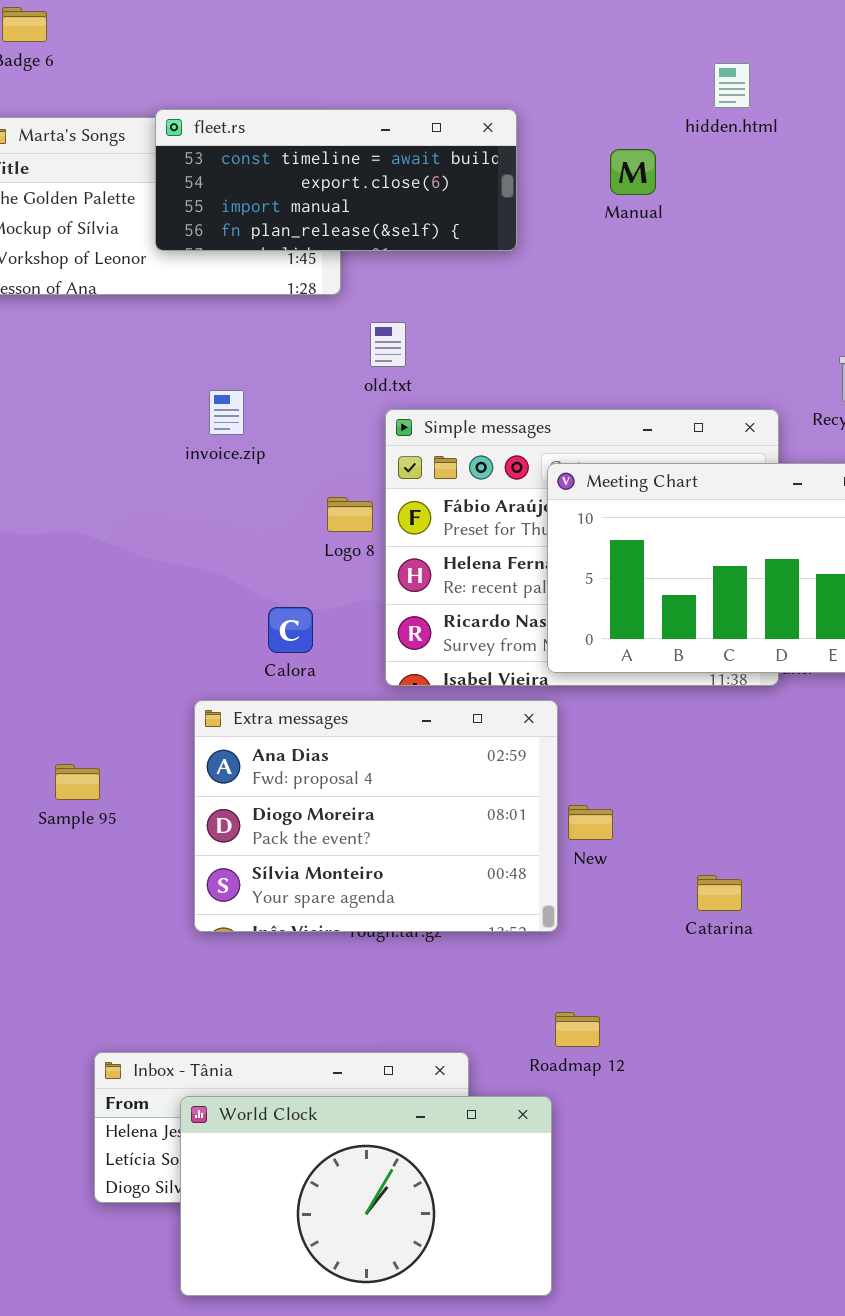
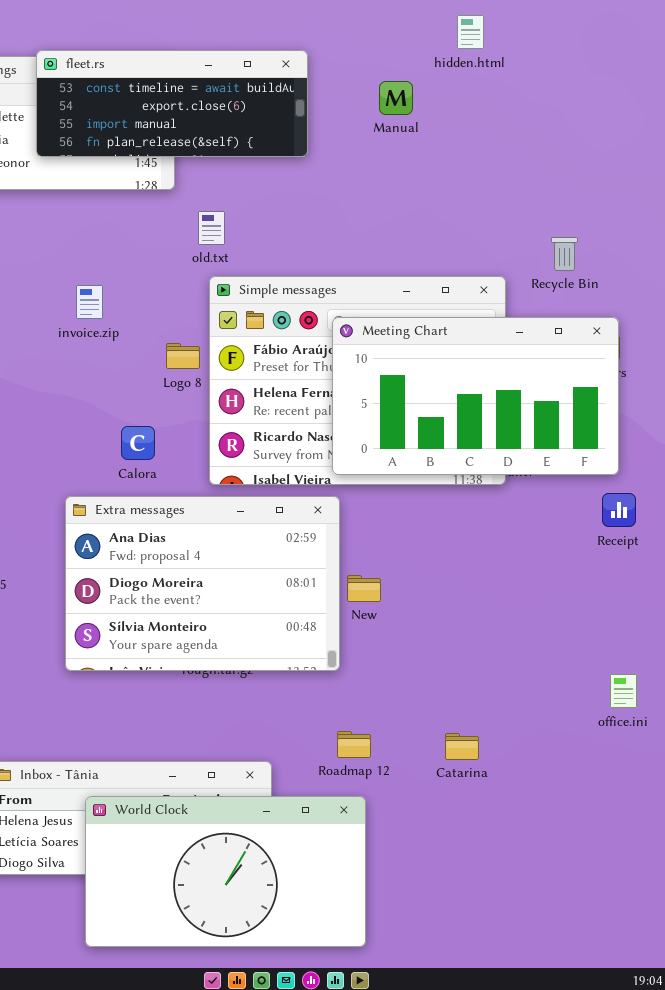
invoice.zip: [209,390,244,435] -> [76,285,103,319], moved
Catarina: [697,875,742,911] -> [445,733,479,760], moved
World Clock: [180,1096,552,1296] -> [85,796,366,947], moved

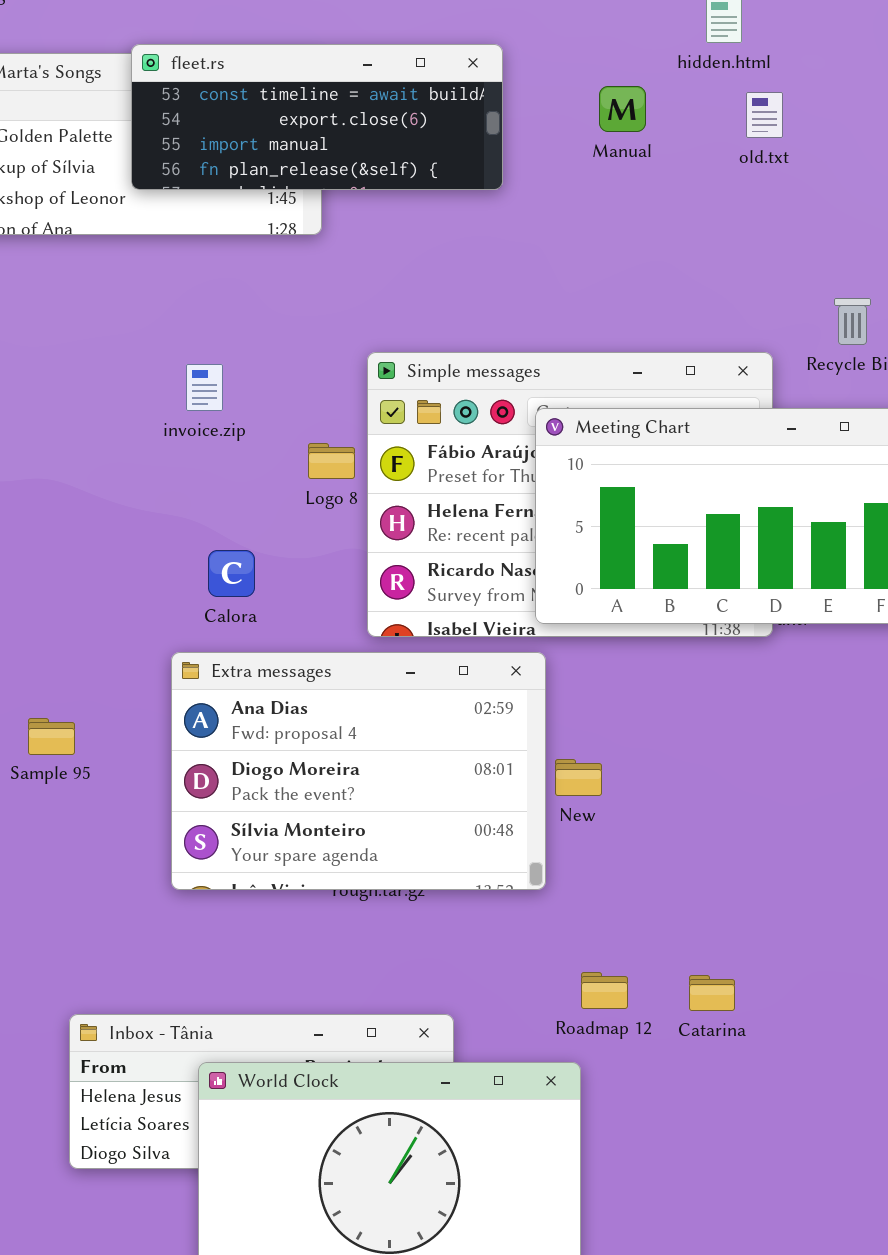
old.txt: [198,211,225,245] -> [746,92,783,138], moved
Calora: [121,426,155,460] -> [208,550,255,597], moved
Roadmap 12: [337,731,371,758] -> [581,972,628,1009], moved

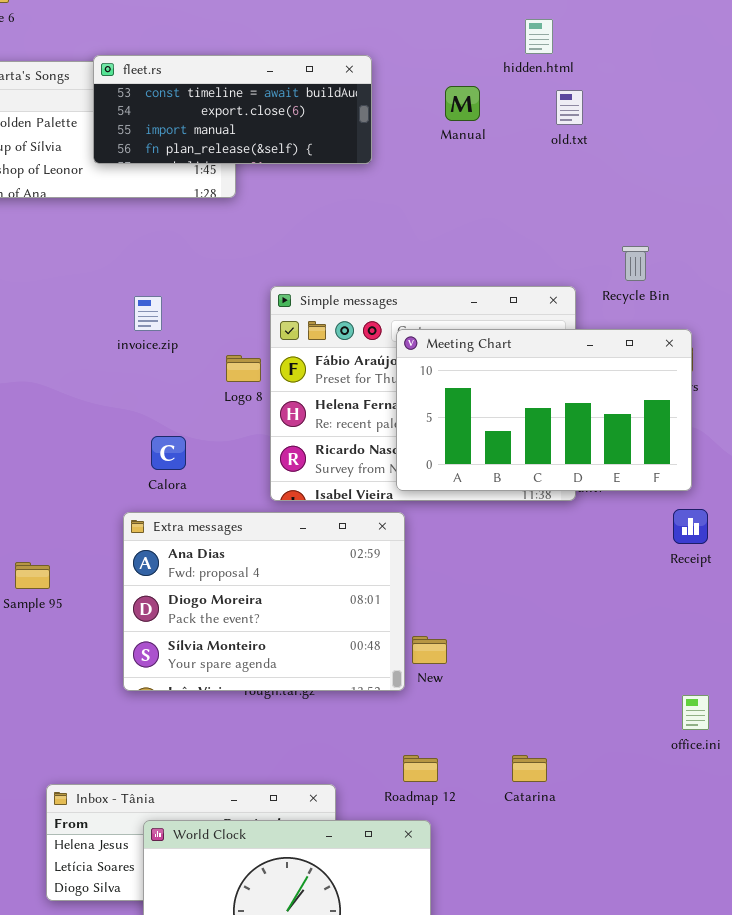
New: [555,759,602,796] -> [412,636,447,664], moved
Roadmap 12: [581,972,628,1009] -> [403,755,438,782], moved

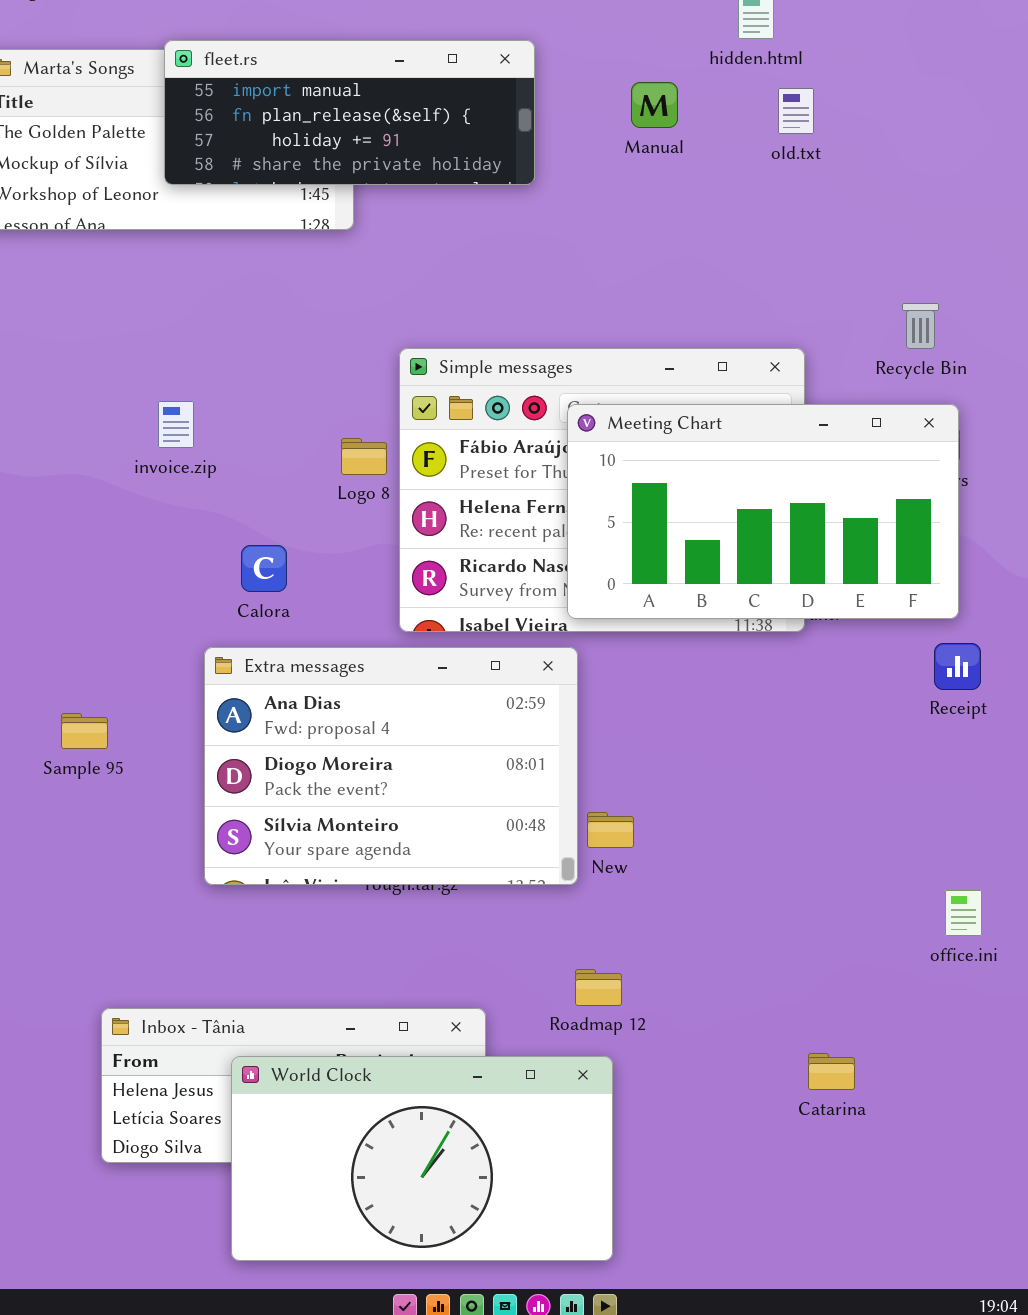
fleet.rs: [93,55,372,164] -> [164,40,535,185], scrolled down 2 rows
Recycle Bin: [622,246,649,281] -> [902,303,939,349], moved
invoice.zip: [134,296,162,331] -> [158,401,194,448], moved
Catarina: [512,755,547,782] -> [808,1053,855,1090], moved

